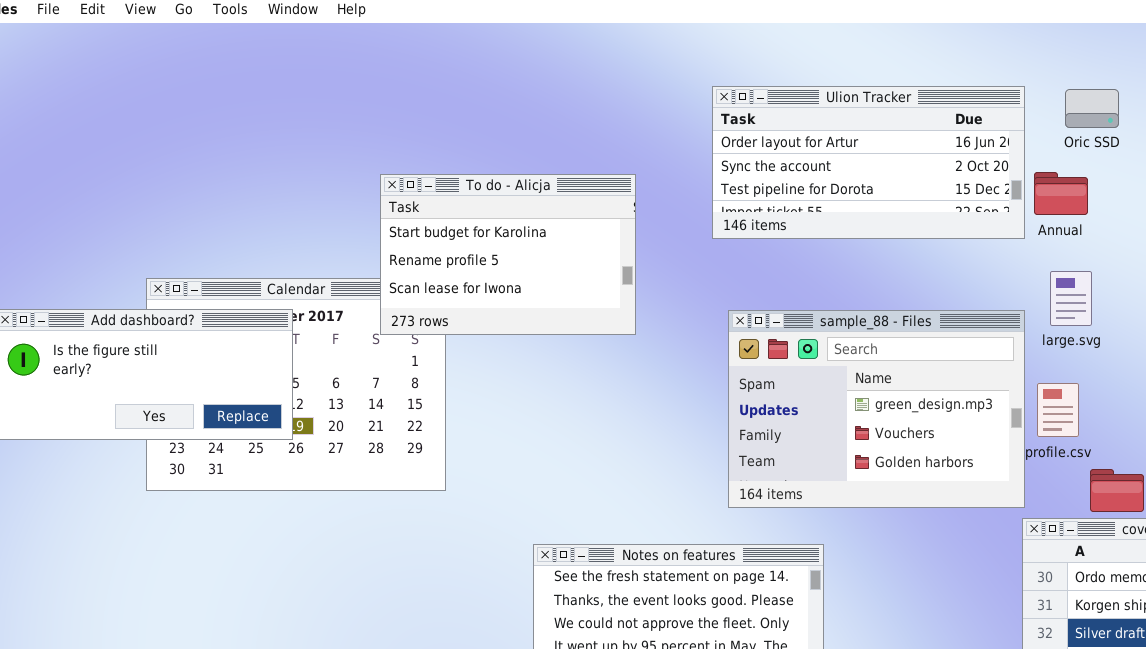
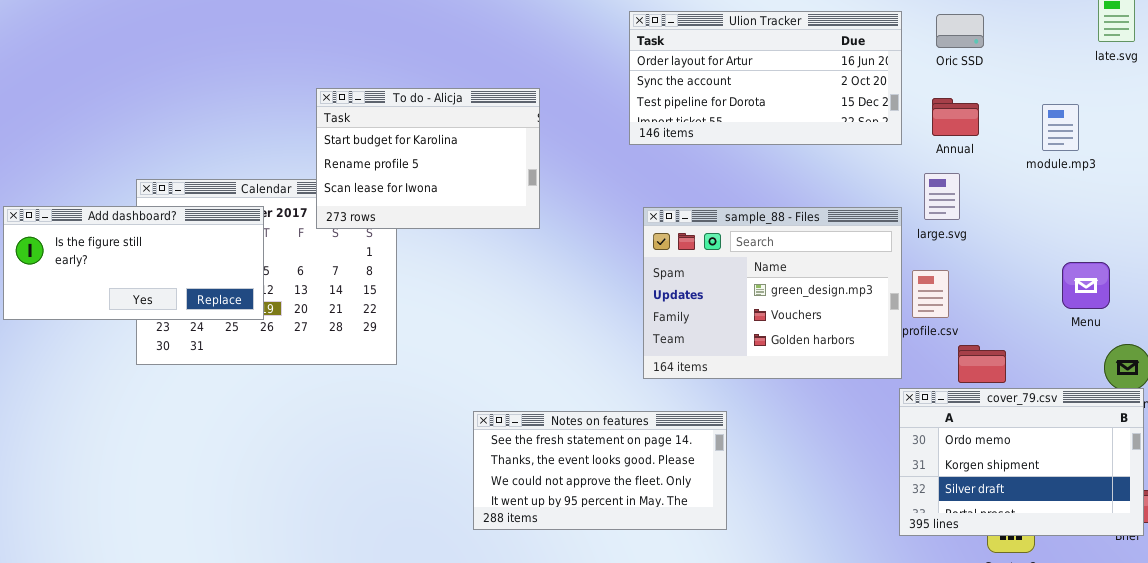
Annual: [1034,172,1088,215] -> [932,98,979,136], moved
To do - Alicja: [380,174,636,335] -> [316,88,540,229], moved

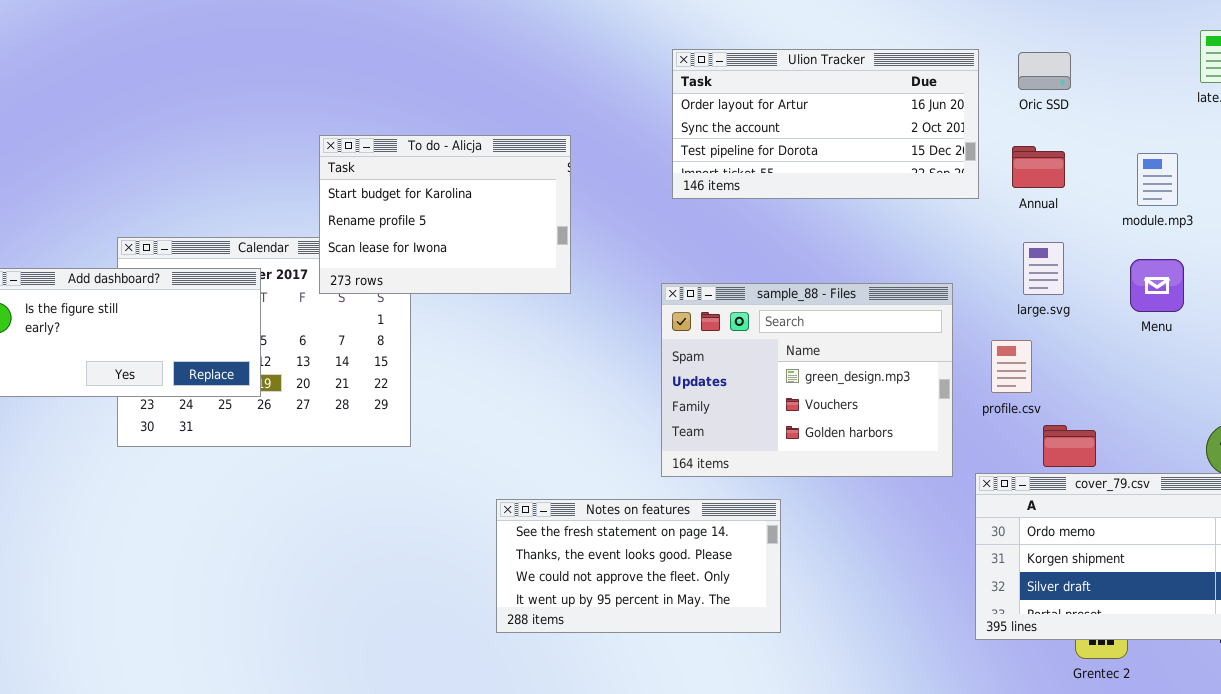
large.svg: [924,173,960,220] -> [1023,242,1064,295], moved
sample_88 - Files: [643,207,902,379] -> [661,283,953,477], moved
Menu: [1062,262,1110,309] -> [1130,259,1184,312], moved

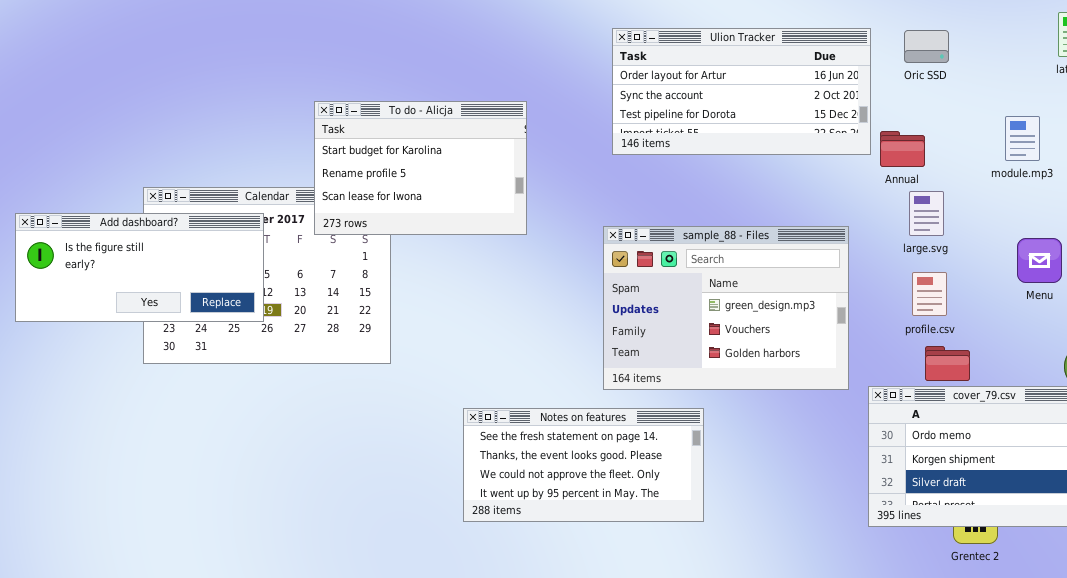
Annual: [1012,146,1065,188] -> [880,131,925,167], moved
Menu: [1130,259,1184,312] -> [1017,238,1062,283], moved
profile.csv: [991,340,1032,393] -> [912,272,947,316], moved

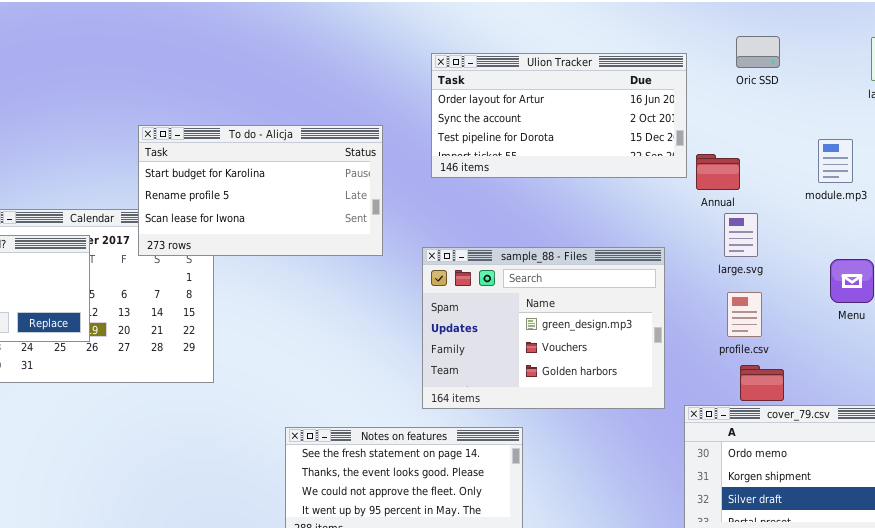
Oric SSD: [904,30,949,63] -> [736,36,780,68], moved
To do - Alicja: [314,101,527,235] -> [138,125,383,256], resized

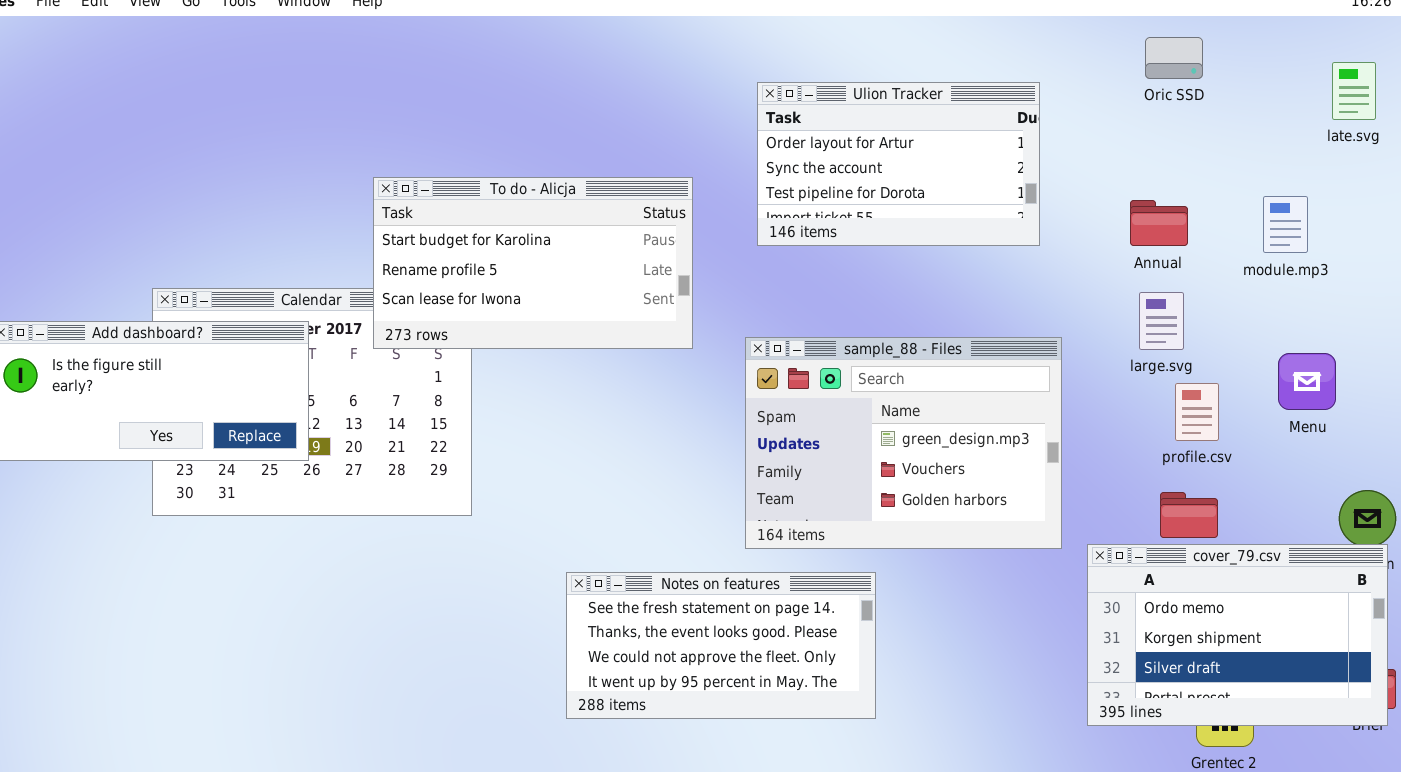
Oric SSD: [736,36,780,68] -> [1145,37,1203,79], moved
Ulion Tracker: [431,53,687,178] -> [757,82,1040,246], resized
Annual: [696,154,740,190] -> [1130,200,1188,246], moved
profile.csv: [727,292,762,337] -> [1175,383,1219,441], moved

